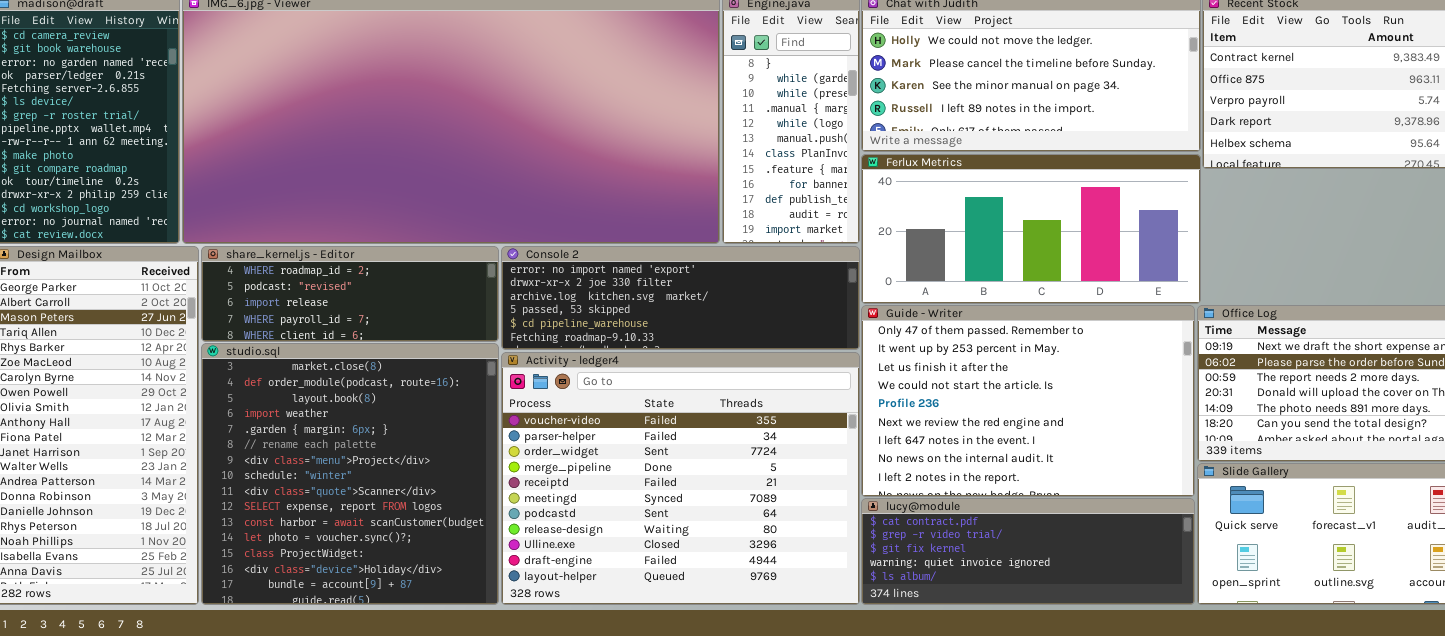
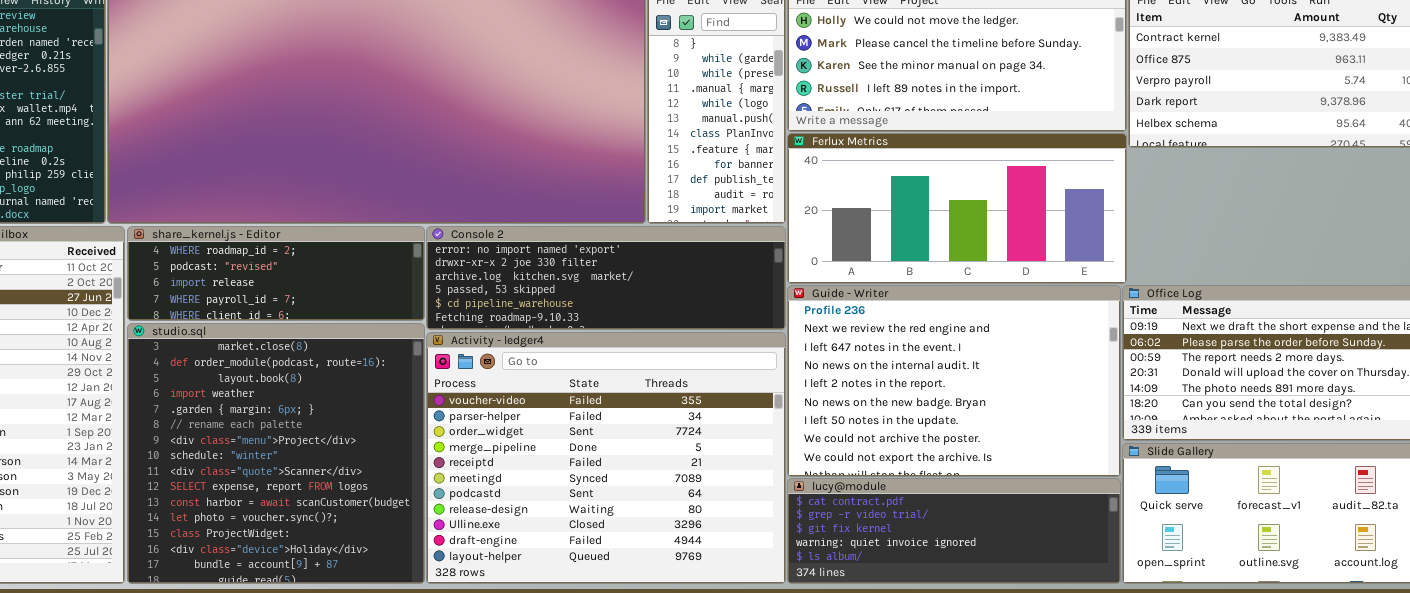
Guide - Writer: [861,305,1195,497] -> [787,285,1121,477], scrolled down 4 rows

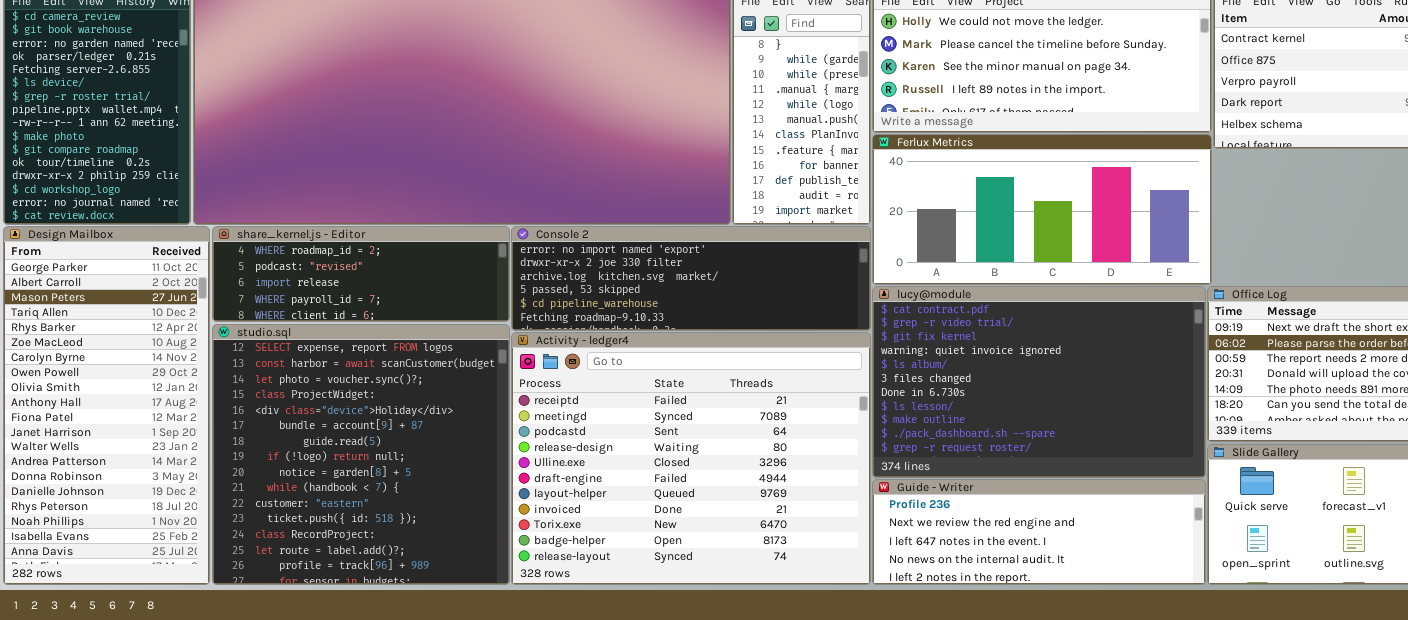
Guide - Writer: [787,285,1121,477] -> [872,479,1206,585], moved, resized
studio.sql: [127,323,425,584] -> [212,324,510,585], scrolled down 9 rows
Activity - ledger4: [426,332,786,584] -> [511,332,871,585], scrolled down 4 rows
lucy@module: [787,478,1121,584] -> [872,286,1206,478], moved, resized

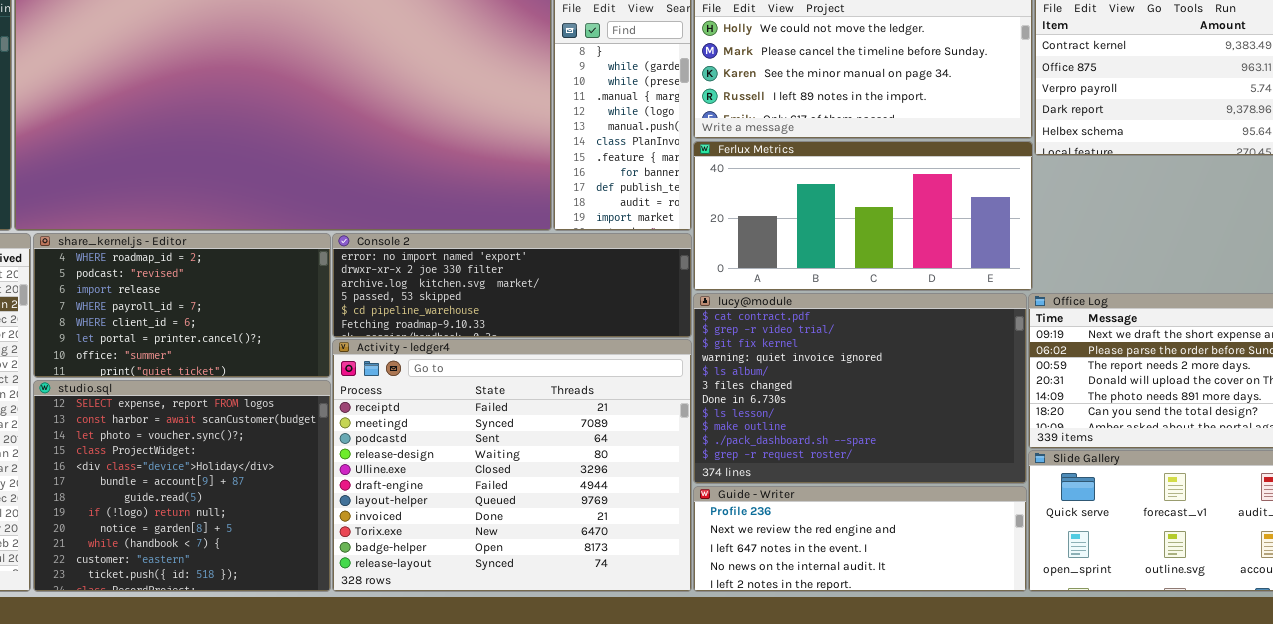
share_kernel.js - Editor: [212,226,510,322] -> [33,233,331,378], resized
studio.sql: [212,324,510,585] -> [33,380,331,592], resized

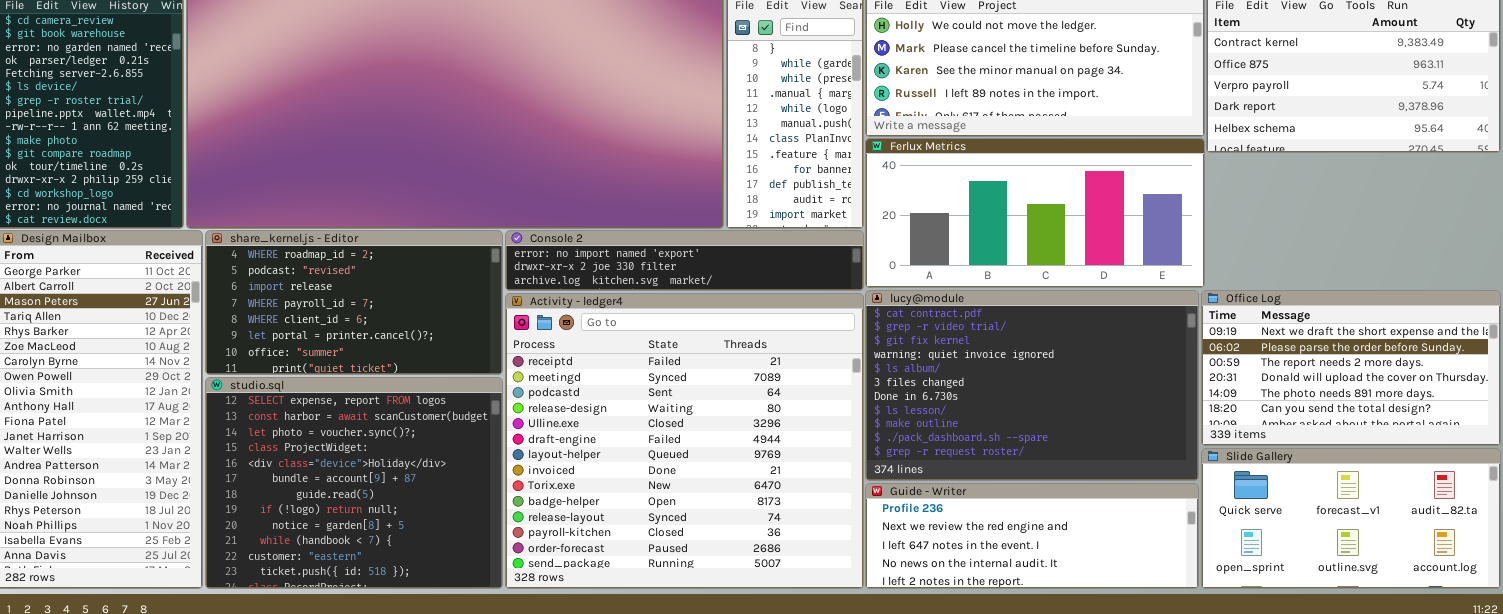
Console 2: [332,233,692,338] -> [505,230,864,291], resized
Activity - ledger4: [332,339,692,592] -> [505,293,864,589], resized

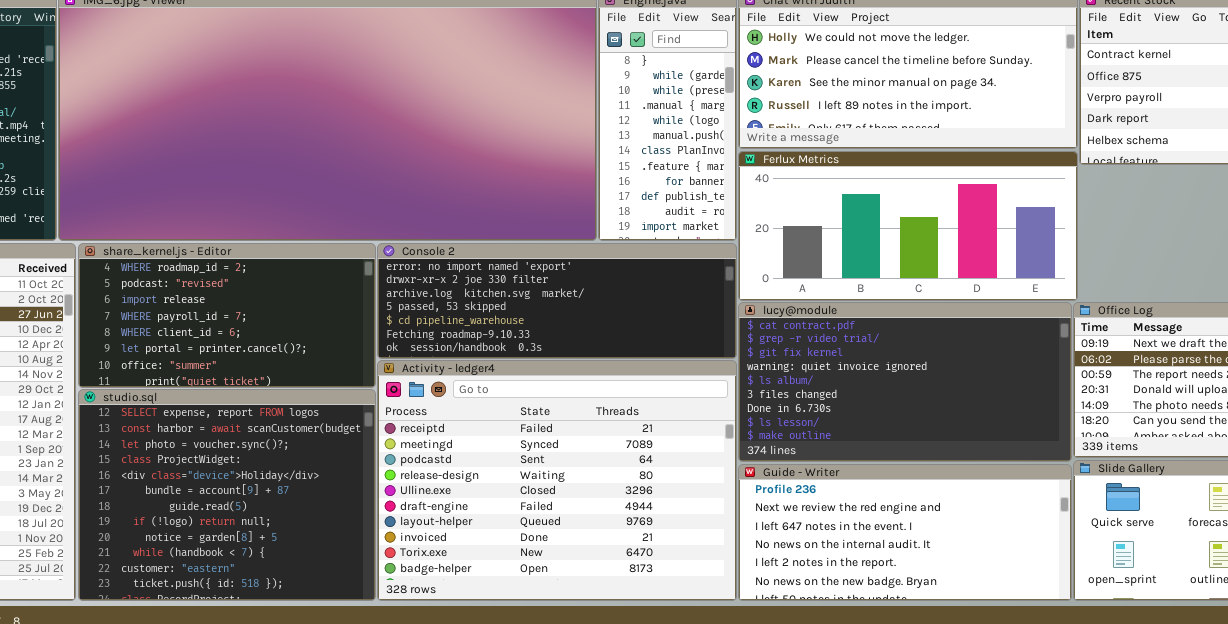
Console 2: [505,230,864,291] -> [377,243,737,359], resized
lucy@module: [865,290,1199,481] -> [738,302,1072,462], resized
Activity - ledger4: [505,293,864,589] -> [377,360,737,601], resized
Guide - Writer: [865,483,1199,589] -> [738,464,1072,601], resized

